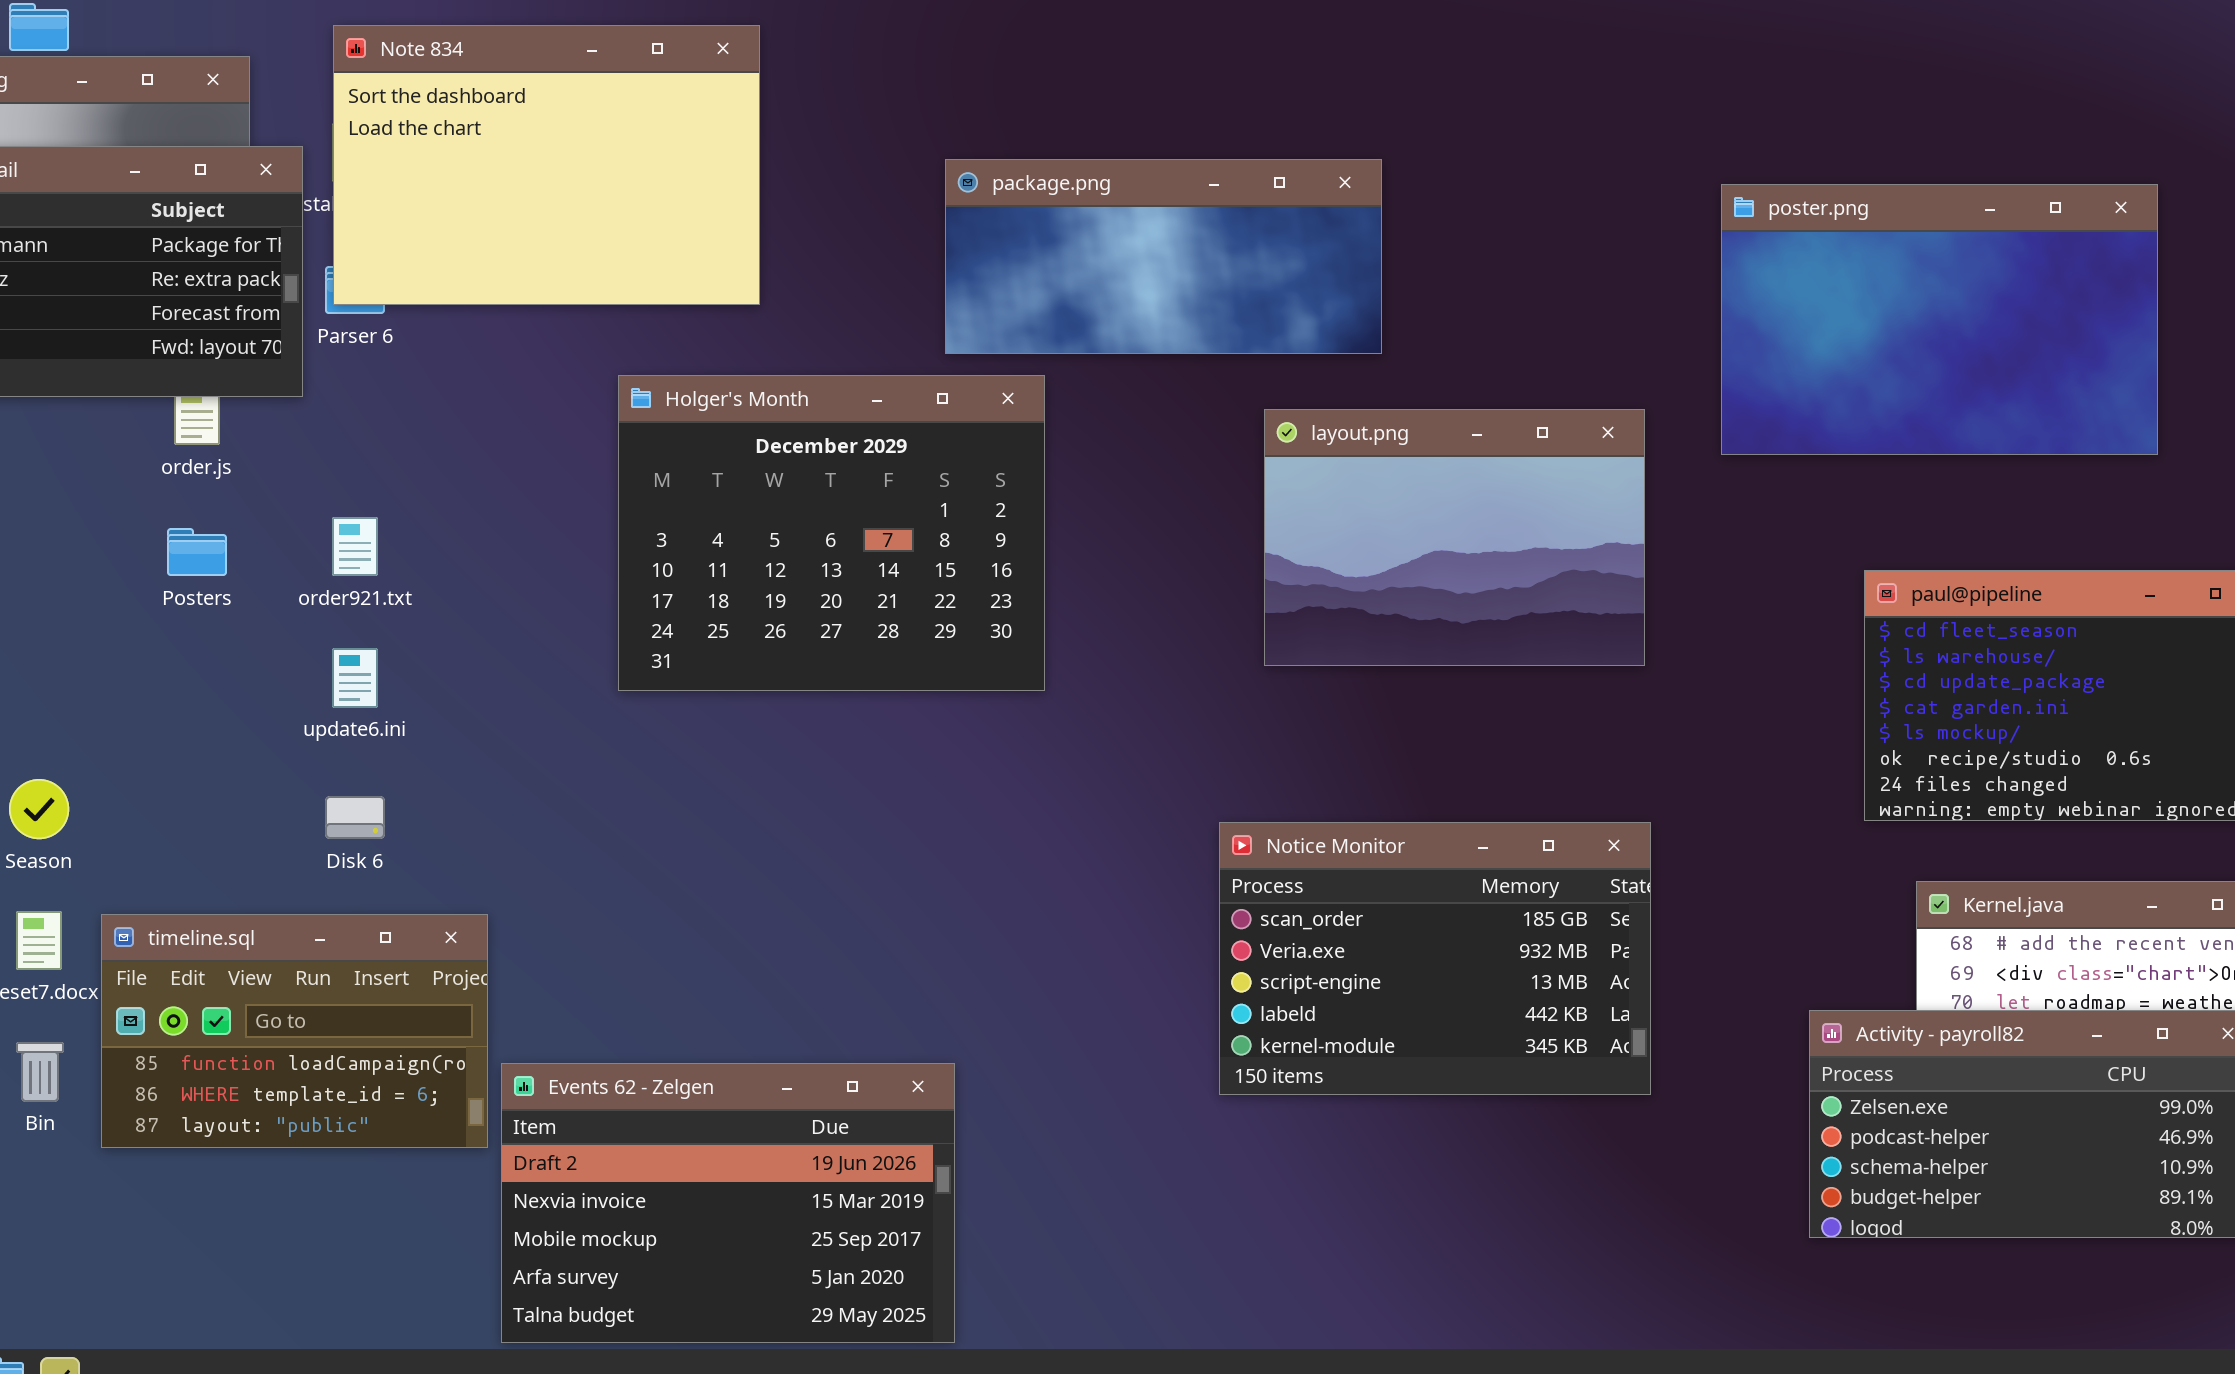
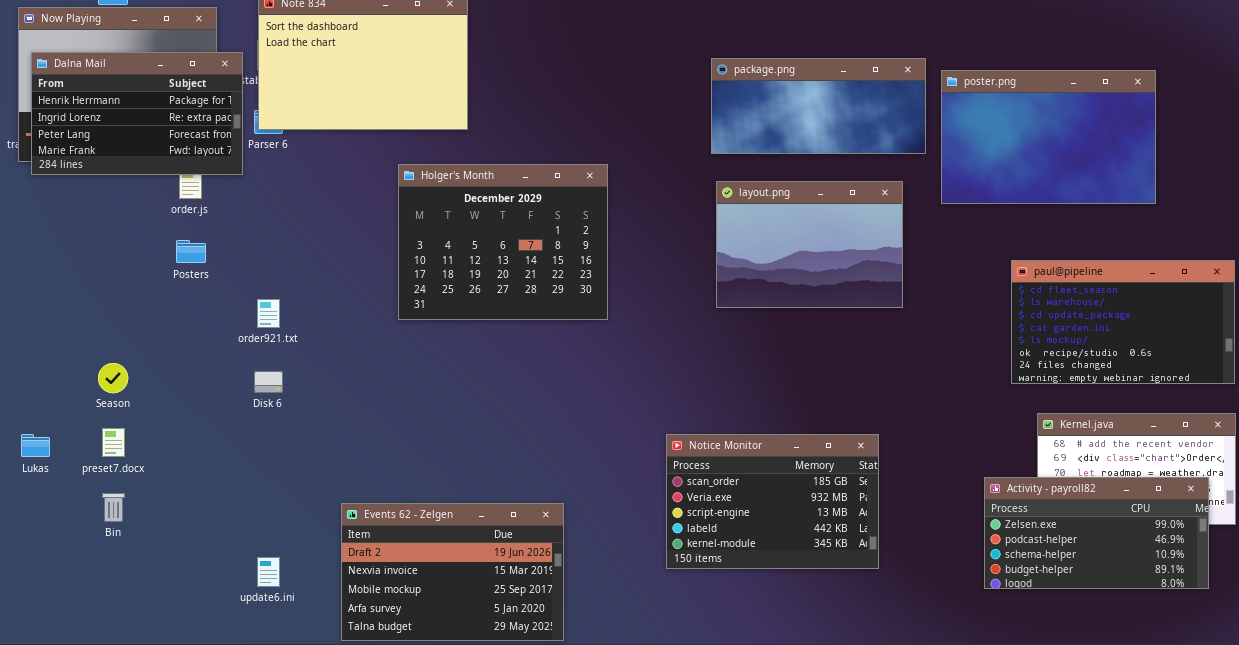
package.png: [945,159,1382,354] -> [711,58,926,154], moved
order921.txt: [332,517,378,576] -> [257,299,280,328], moved
update6.ini: [332,648,378,708] -> [257,557,280,587], moved
Notice Monitor: [1219,822,1651,1095] -> [666,434,879,569], moved
timeline.sql: [101,914,488,1148] -> none, closed

